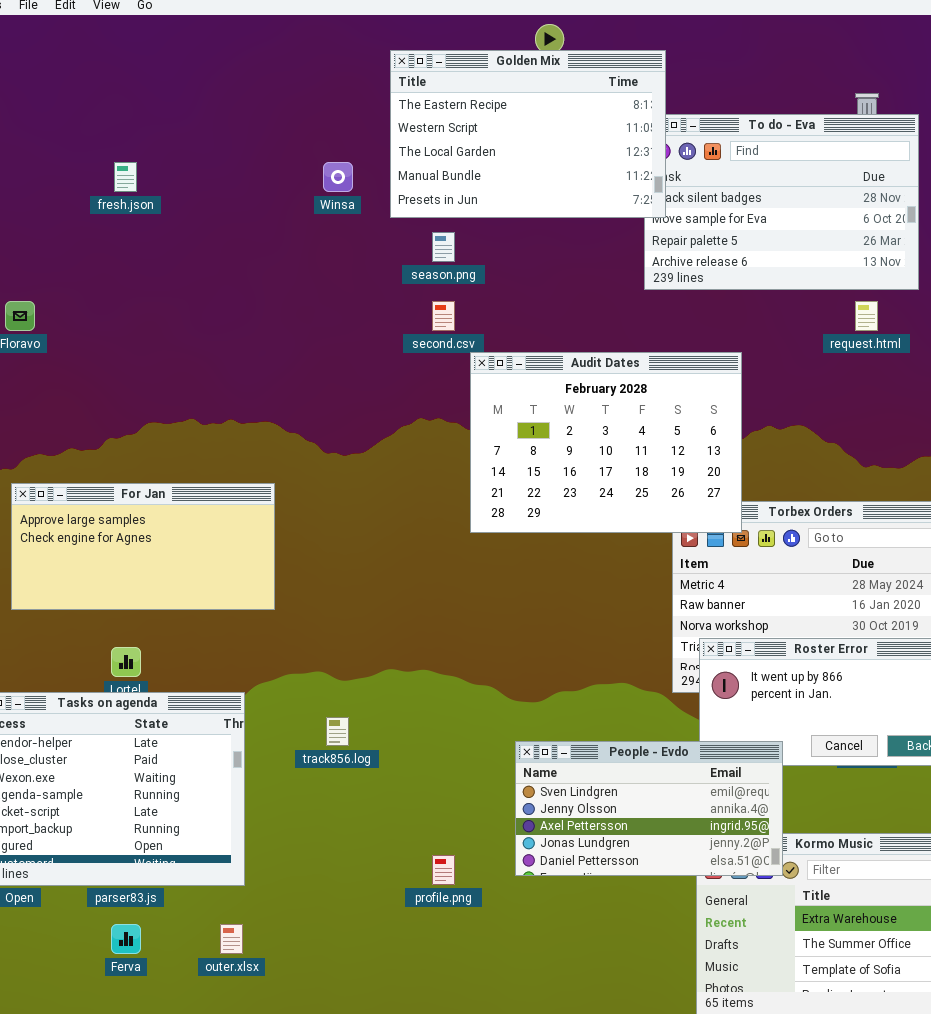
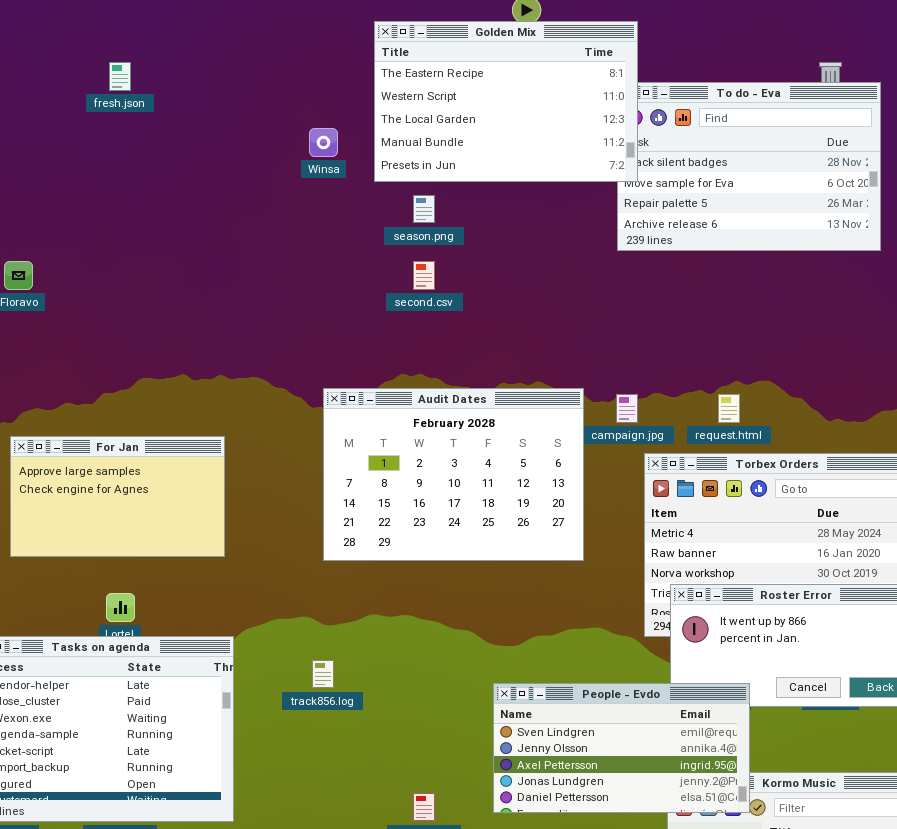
fresh.json: [114,162,137,192] -> [109,62,131,91], moved
request.html: [855,301,878,331] -> [718,394,740,423], moved
Audit Dates: [470,352,742,533] -> [323,388,584,561], moved
For Jan: [11,483,275,610] -> [10,436,225,557], resized

